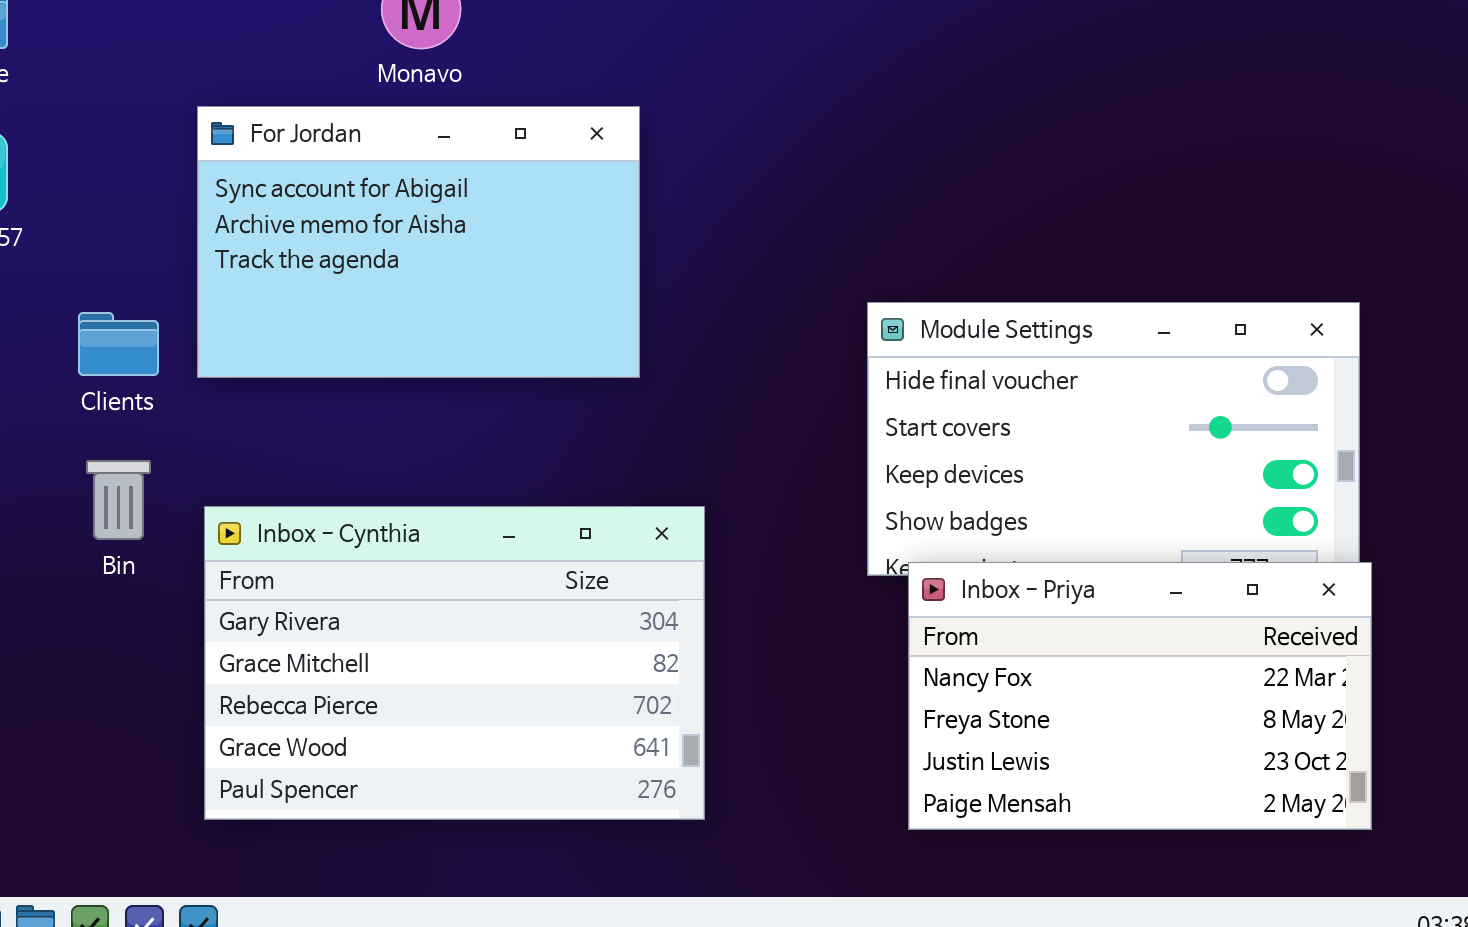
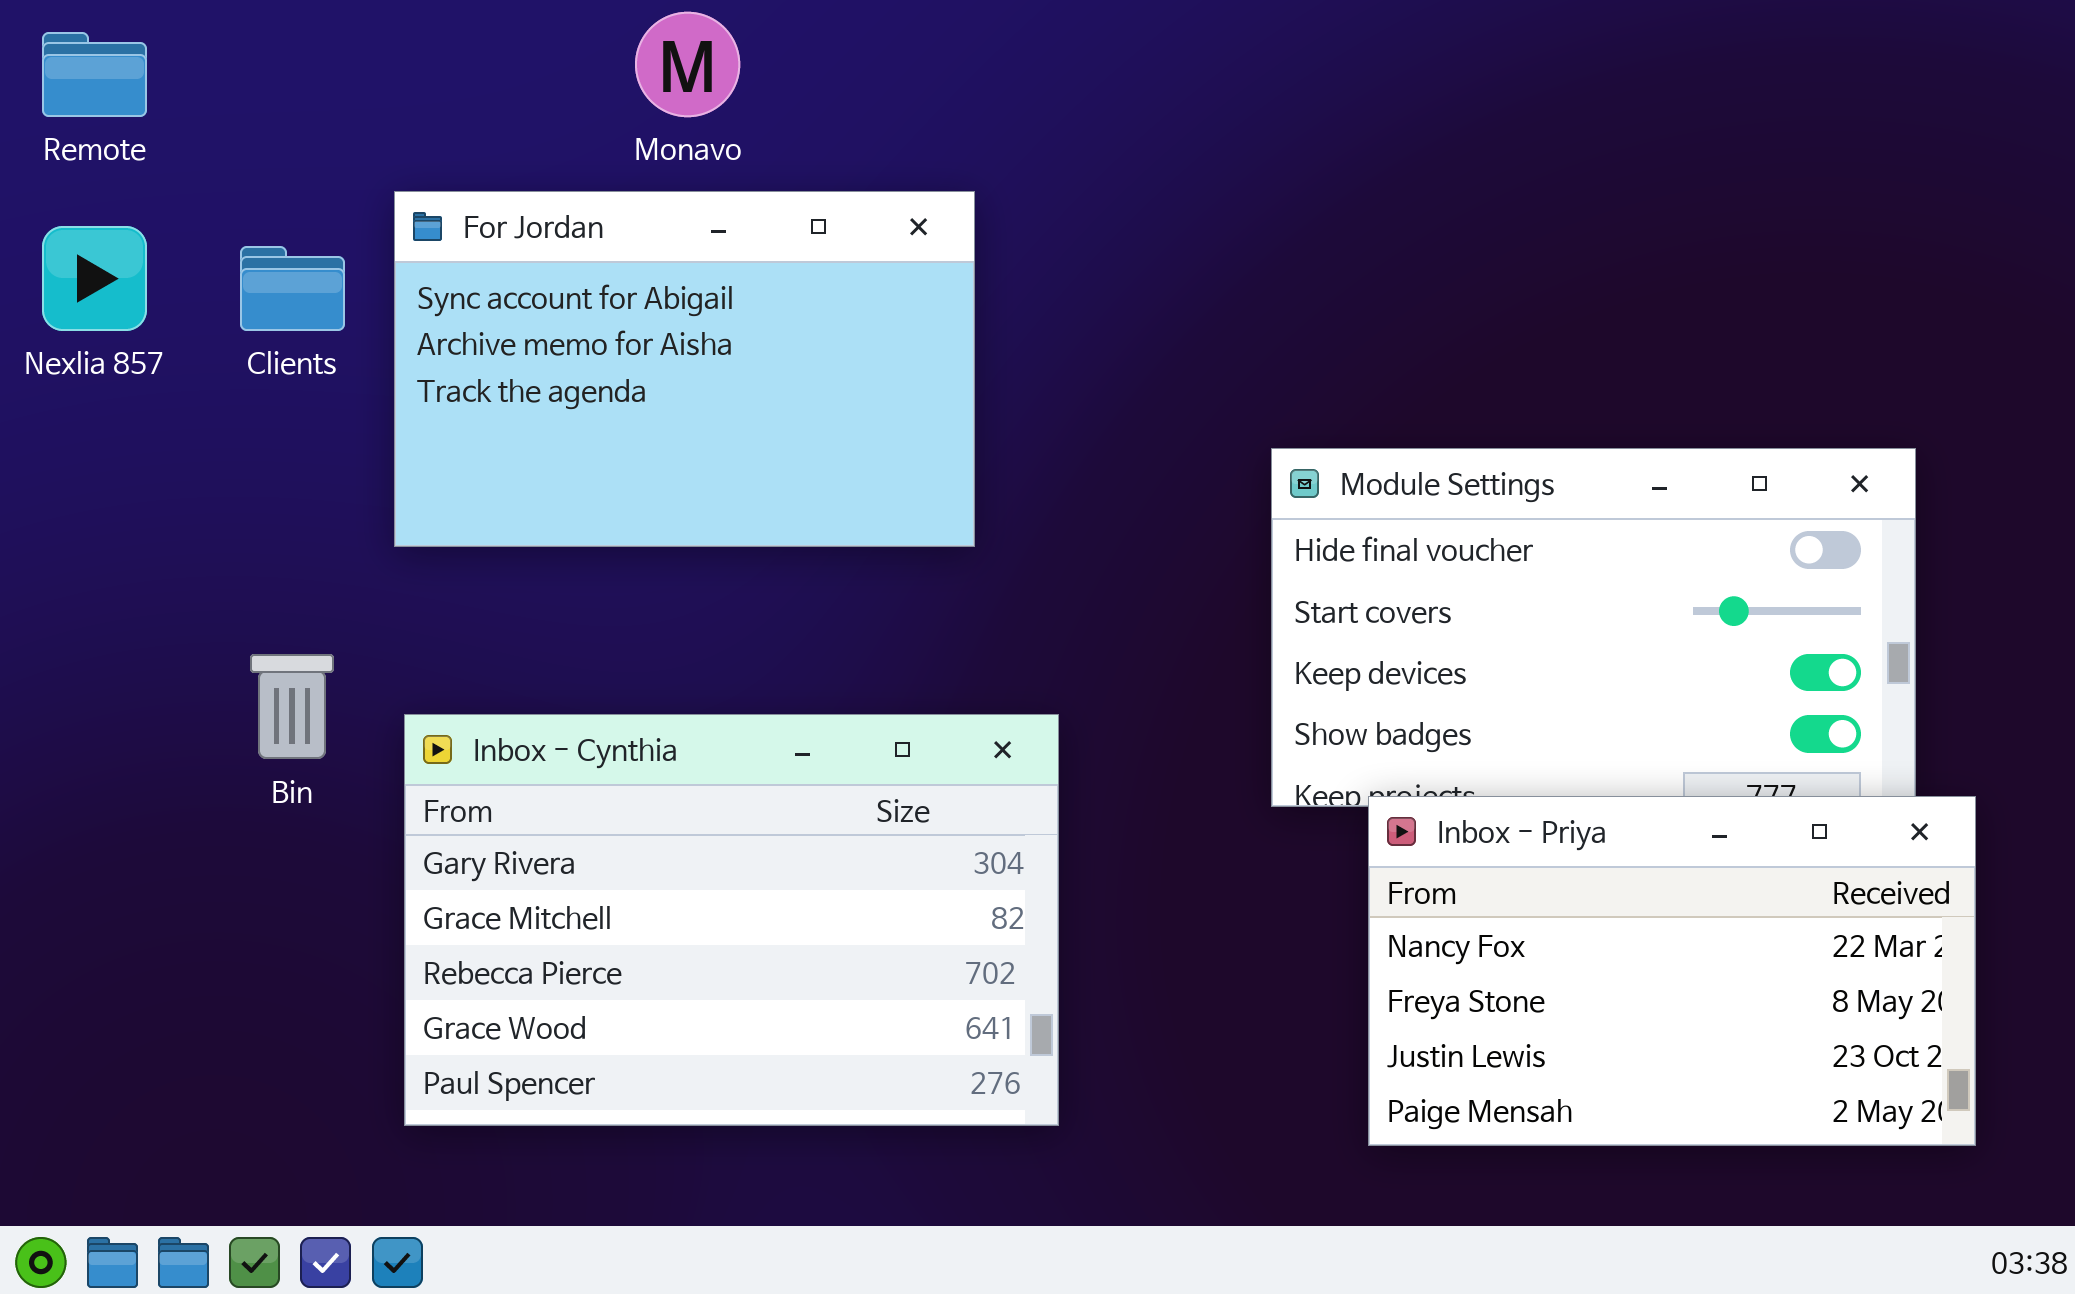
Clients: [78,312,159,376] -> [240,246,345,331], moved
Inbox - Priya: [908,562,1372,830] -> [1368,796,1976,1146], moved

